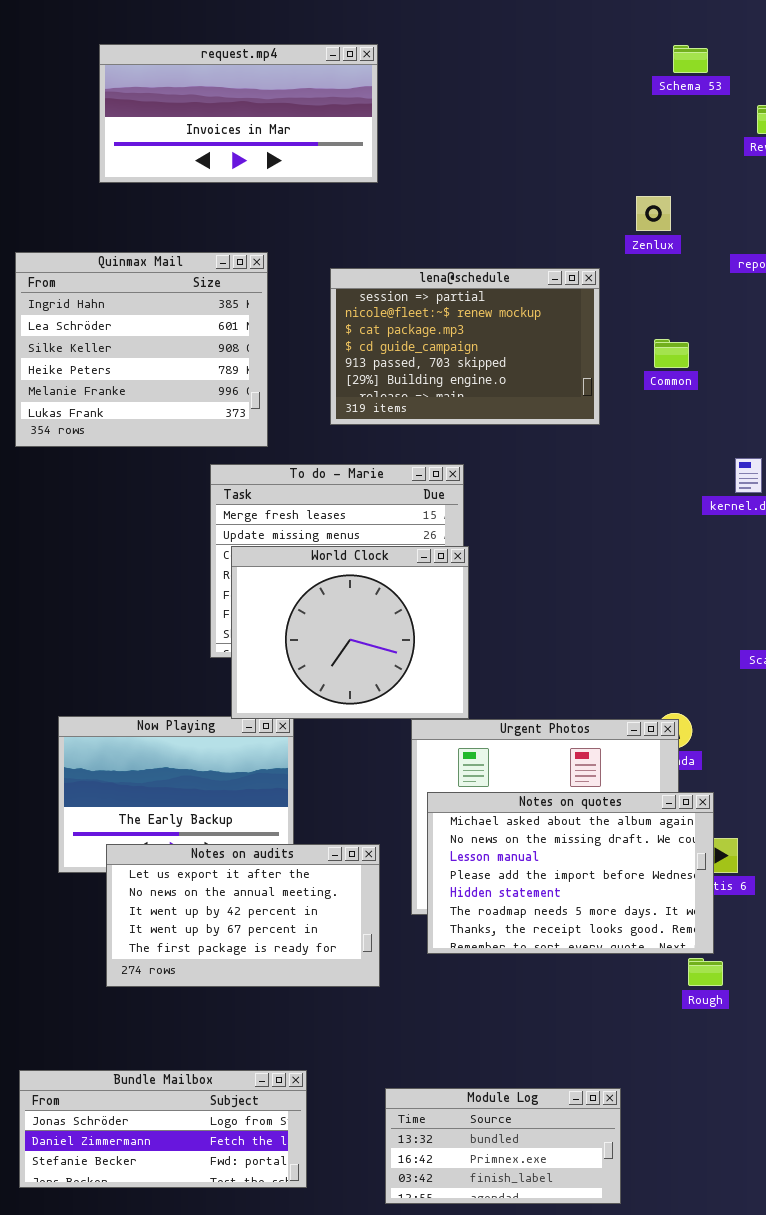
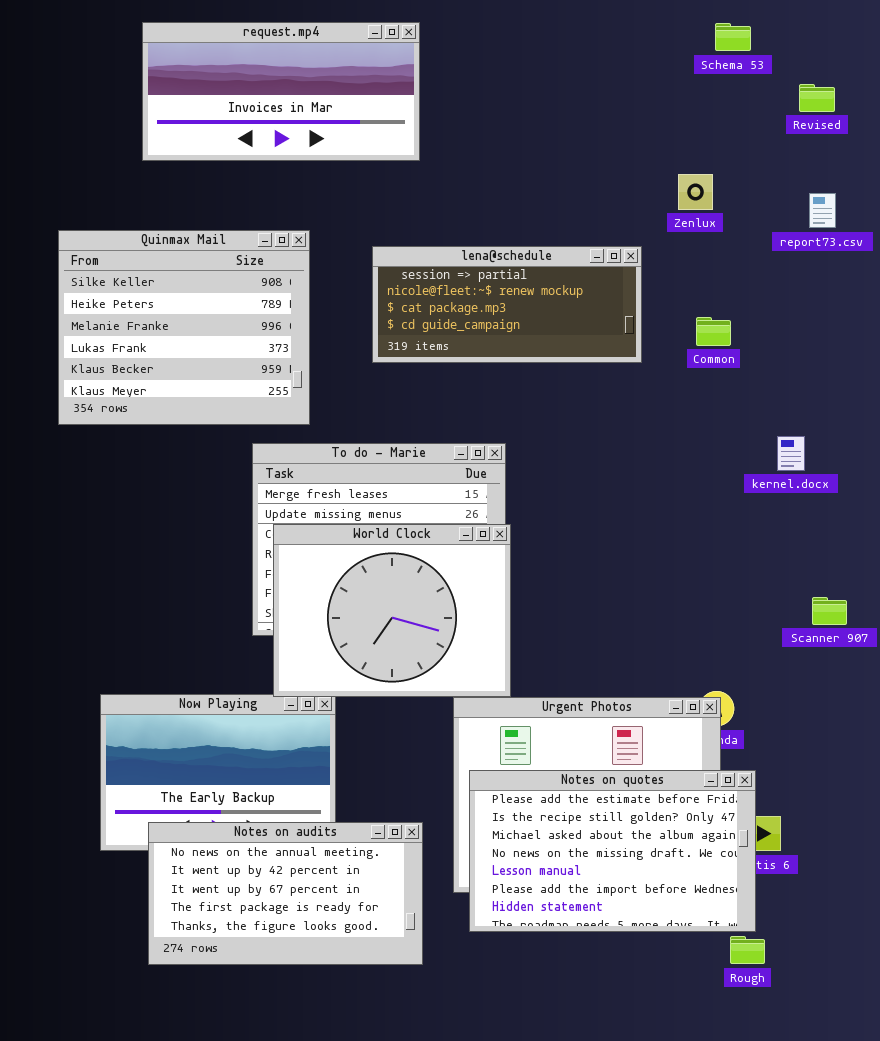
Quinmax Mail: [15,252,268,447] -> [58,230,310,425], scrolled down 2 rows
lena@schedule: [330,268,600,425] -> [372,246,642,363], resized
Notes on quotes: [427,792,714,954] -> [469,770,756,932], scrolled up 2 rows
Notes on audits: [106,844,380,987] -> [148,822,423,965], scrolled down 1 row

